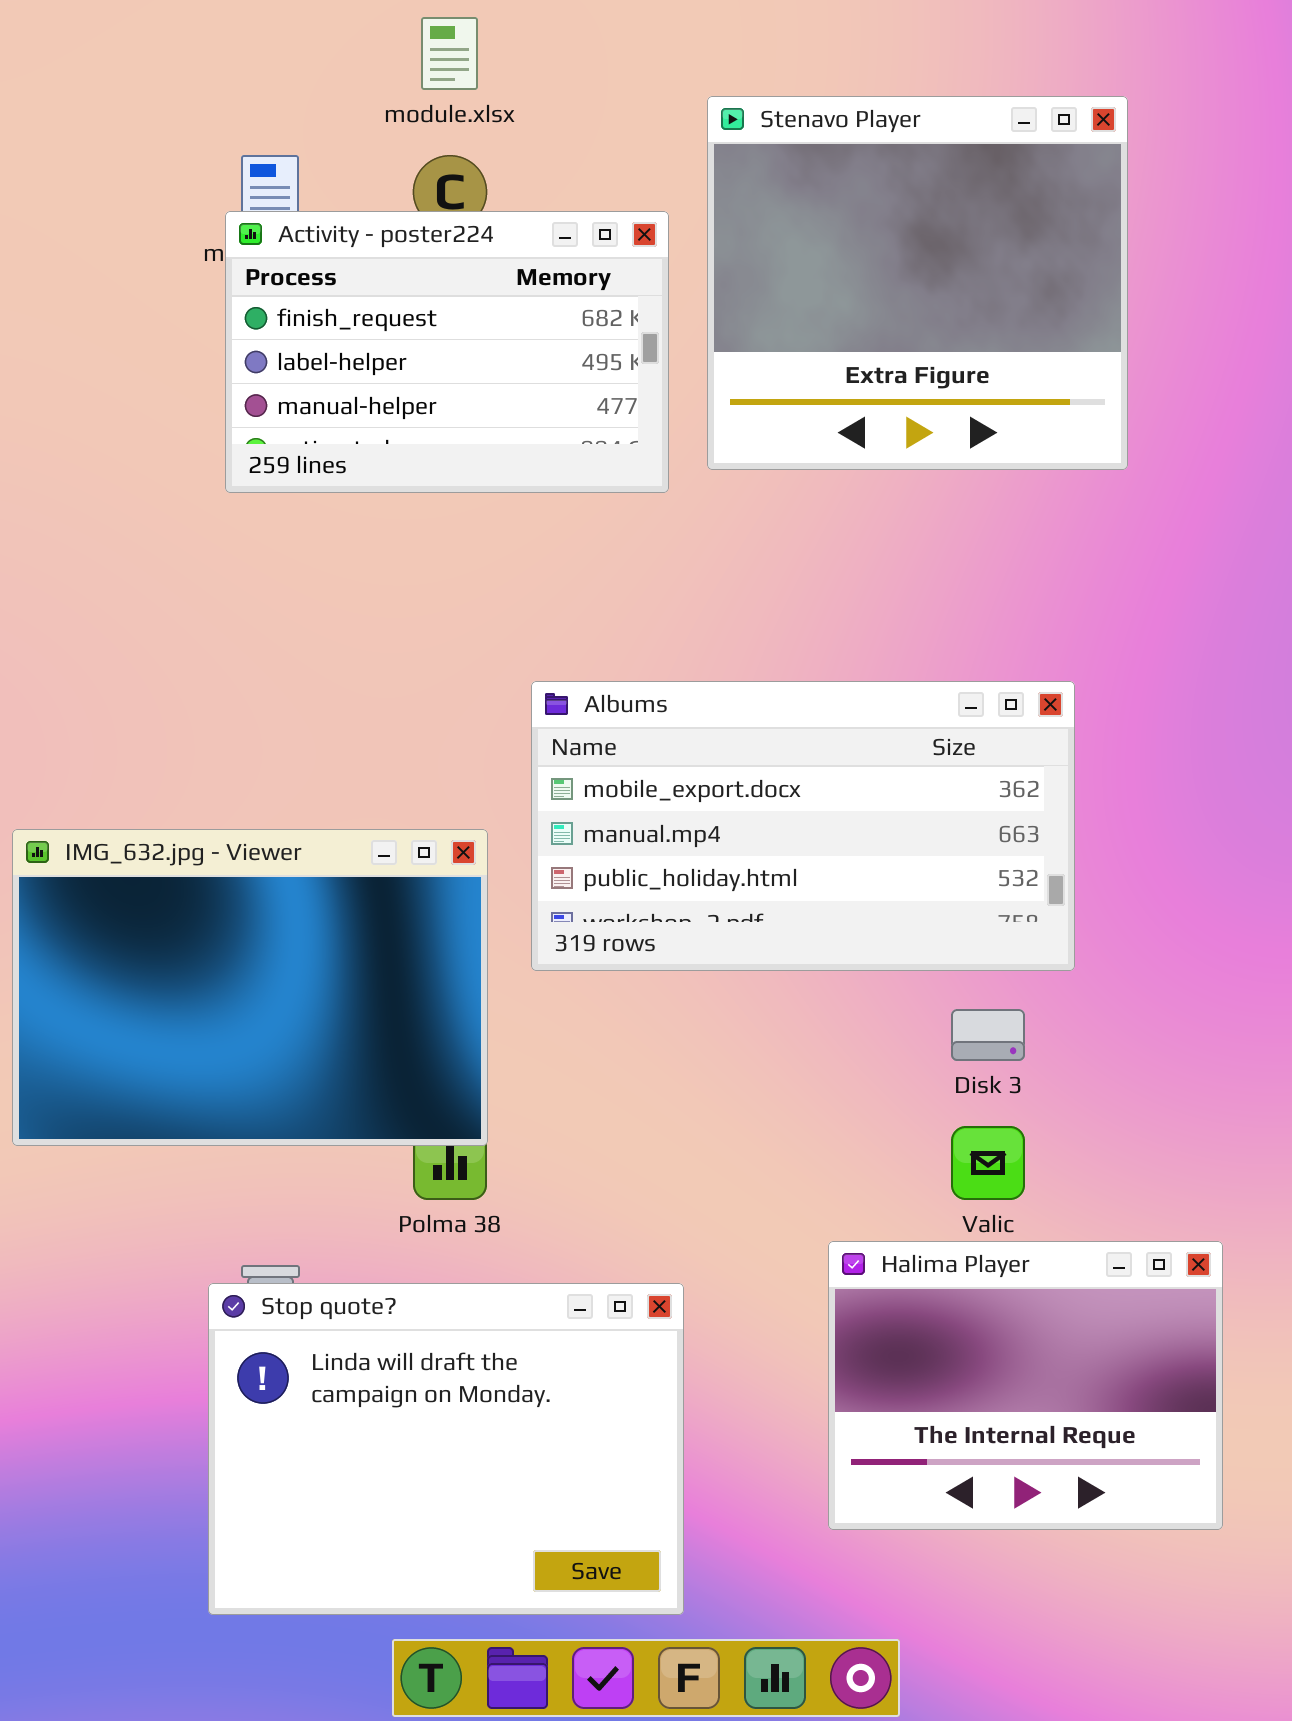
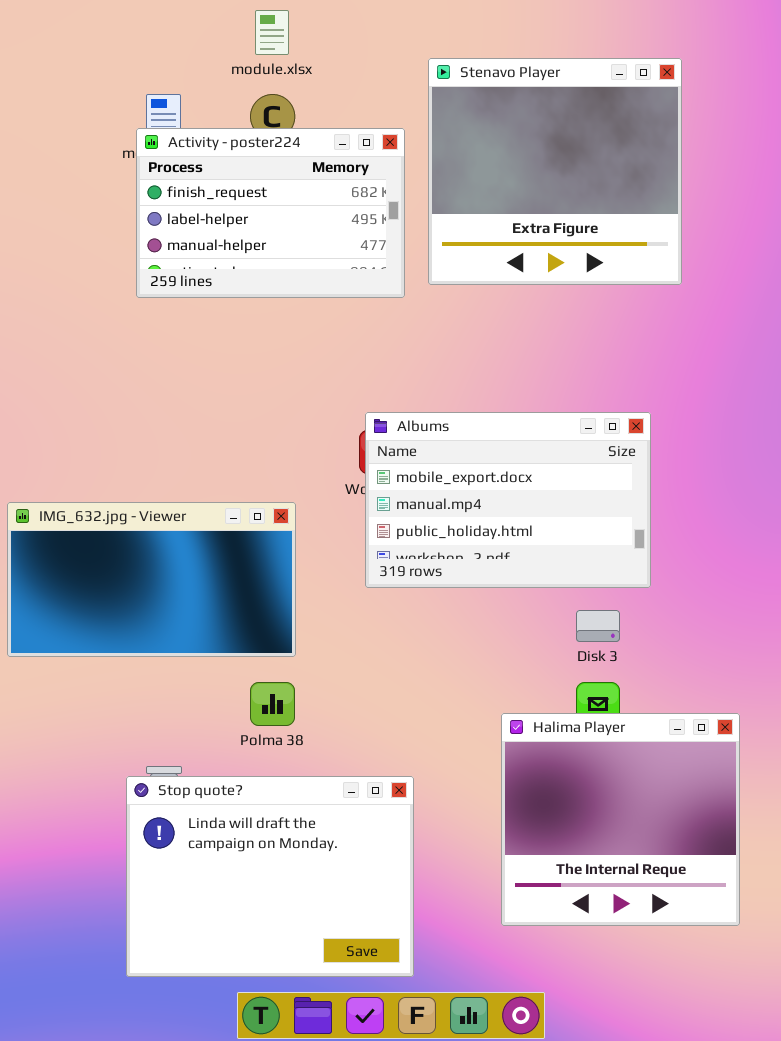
Albums: [531,681,1075,971] -> [365,412,651,588], resized
IMG_632.jpg - Viewer: [12,829,488,1146] -> [7,502,296,657], resized
Halima Player: [828,1241,1223,1530] -> [501,713,740,926], resized

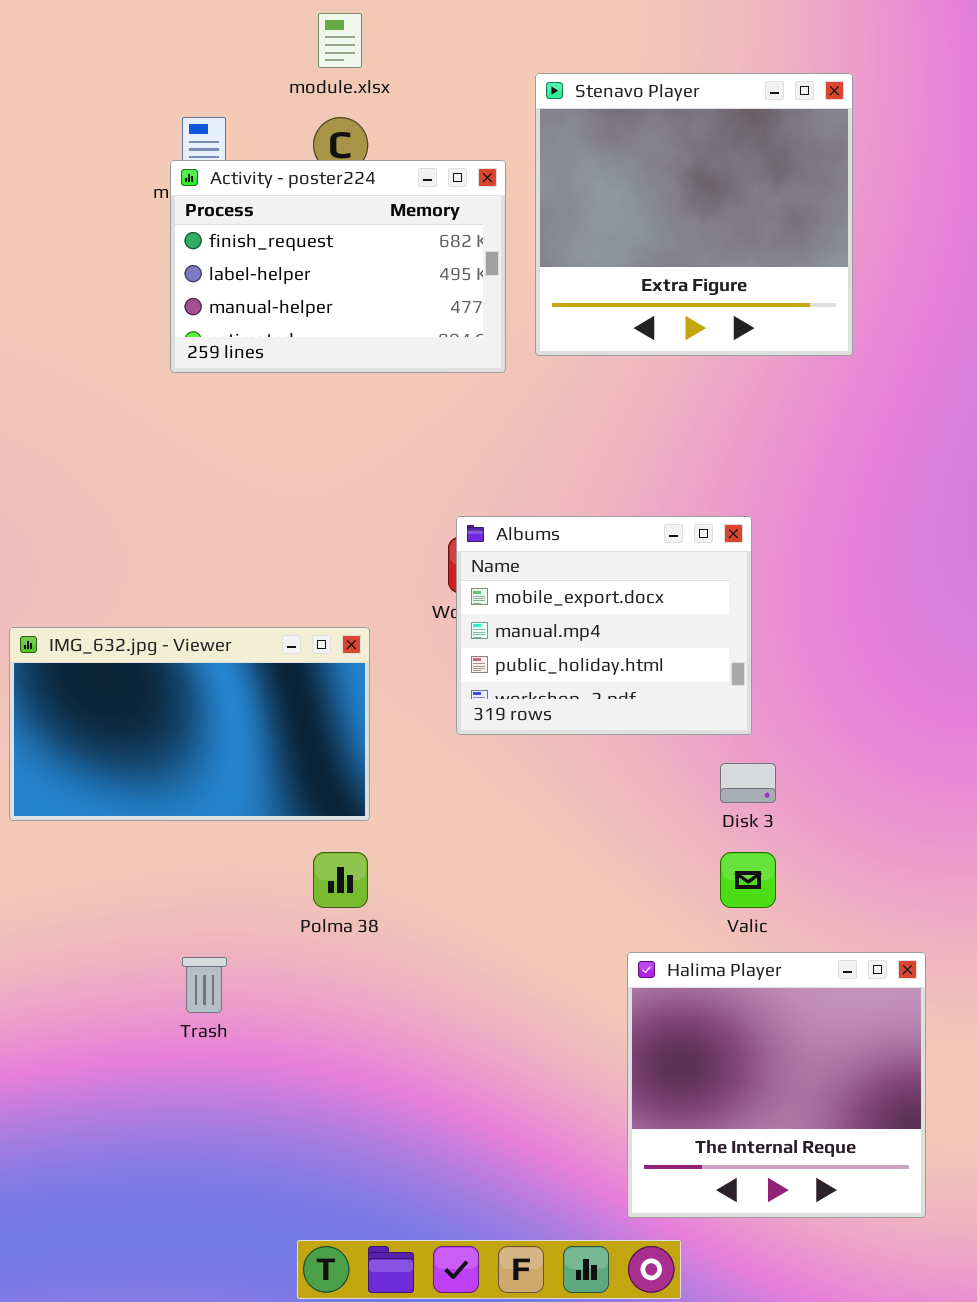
Albums: [365,412,651,588] -> [456,516,752,735], resized
Halima Player: [501,713,740,926] -> [627,952,926,1218], moved
Stop quote?: [126,776,414,977] -> none, closed

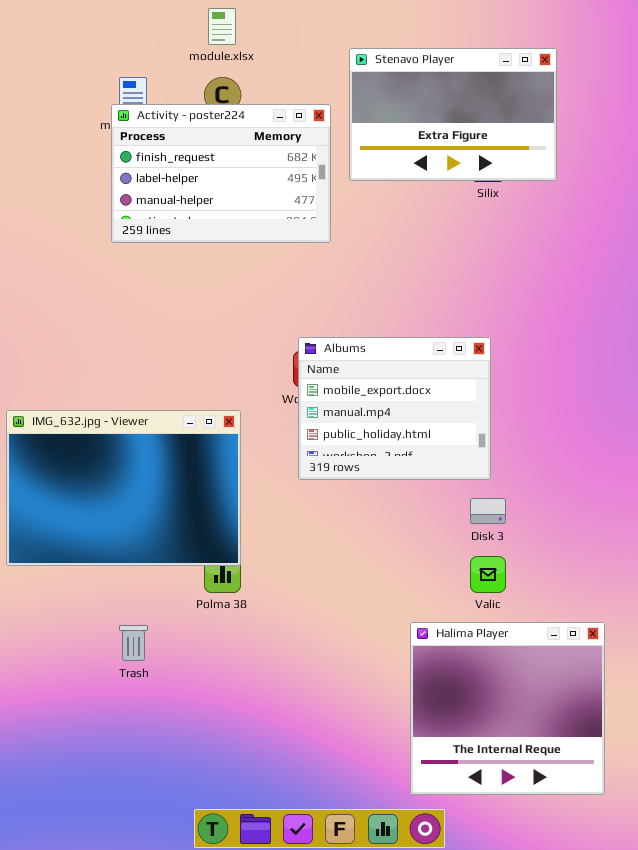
Stenavo Player: [535,73,853,356] -> [349,48,557,181], resized
IMG_632.jpg - Viewer: [9,627,370,821] -> [6,410,241,566], resized

